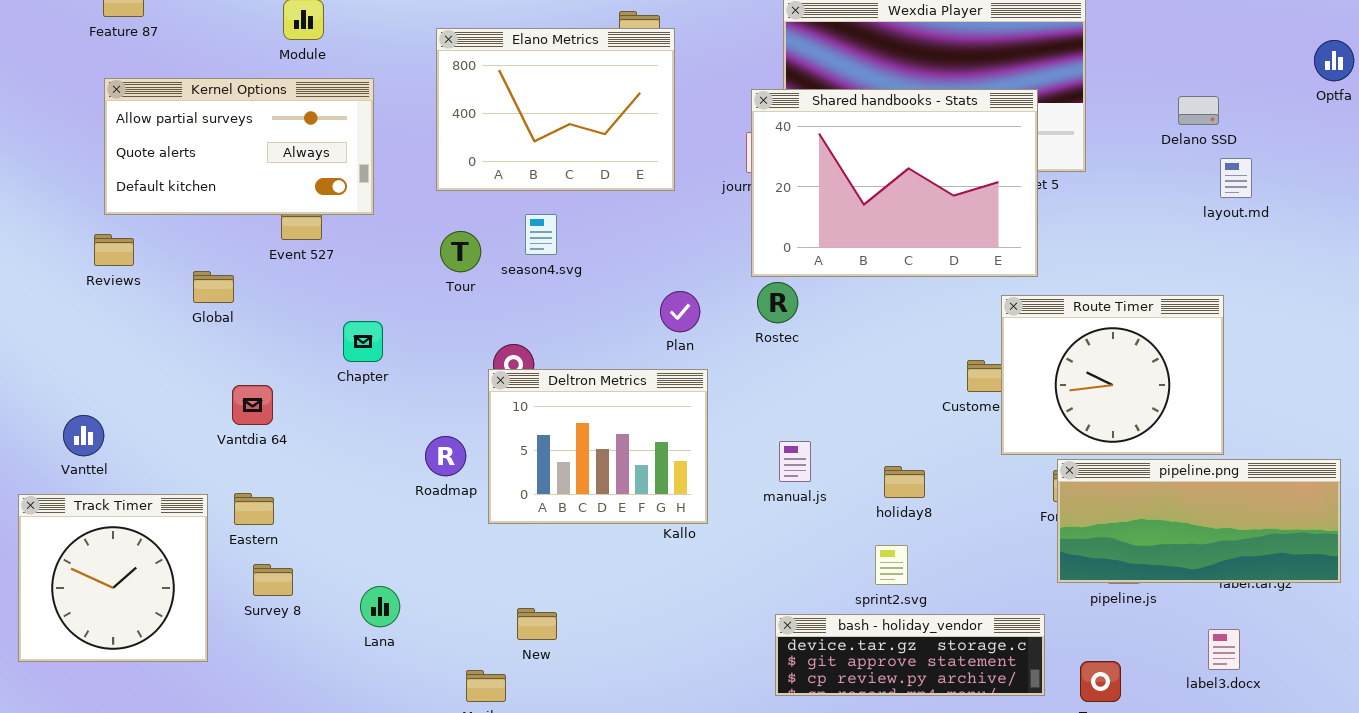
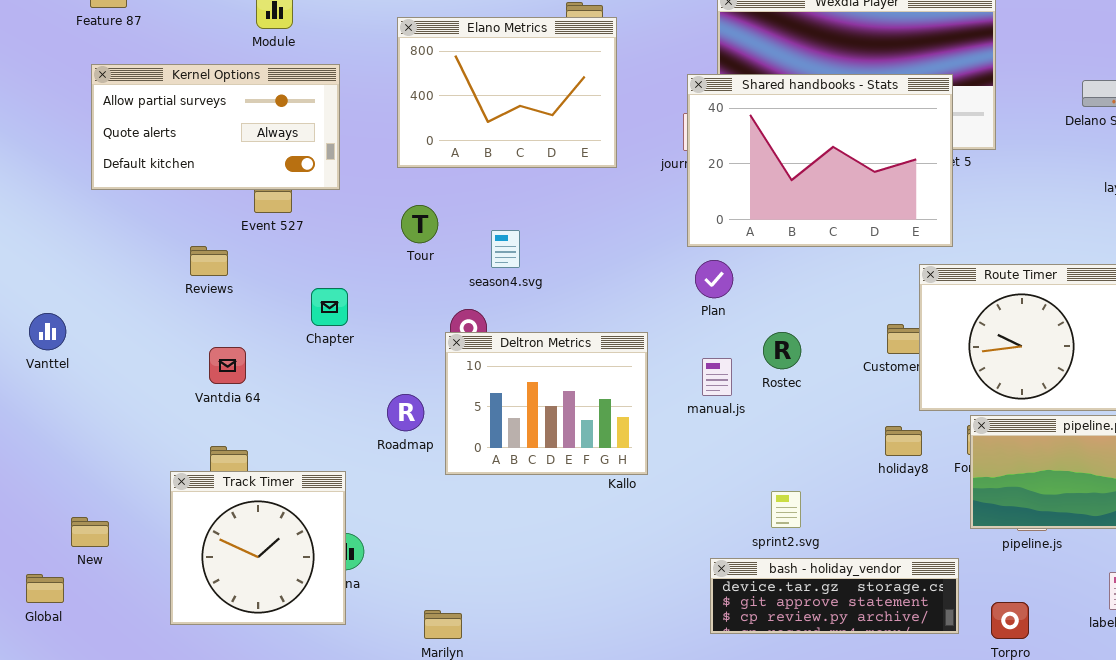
season4.svg: [525,214,557,255] -> [491,230,520,268], moved
Reviews: [94,234,134,266] -> [190,246,228,276], moved
Global: [193,271,234,303] -> [26,574,64,603], moved
Rostec: [757,282,798,323] -> [763,332,801,369], moved
Plan: [660,291,700,332] -> [695,260,733,298], moved
Vanttel: [63,415,104,456] -> [29,313,66,350], moved
manual.js: [779,441,811,482] -> [702,358,732,396], moved
holiday8: [884,466,925,498] -> [885,426,922,456], moved
Track Timer: [18,494,208,662] -> [170,471,346,625], moved
sprint2.svg: [875,545,908,585] -> [771,491,801,528], moved
New: [517,608,557,640] -> [71,517,109,547], moved

